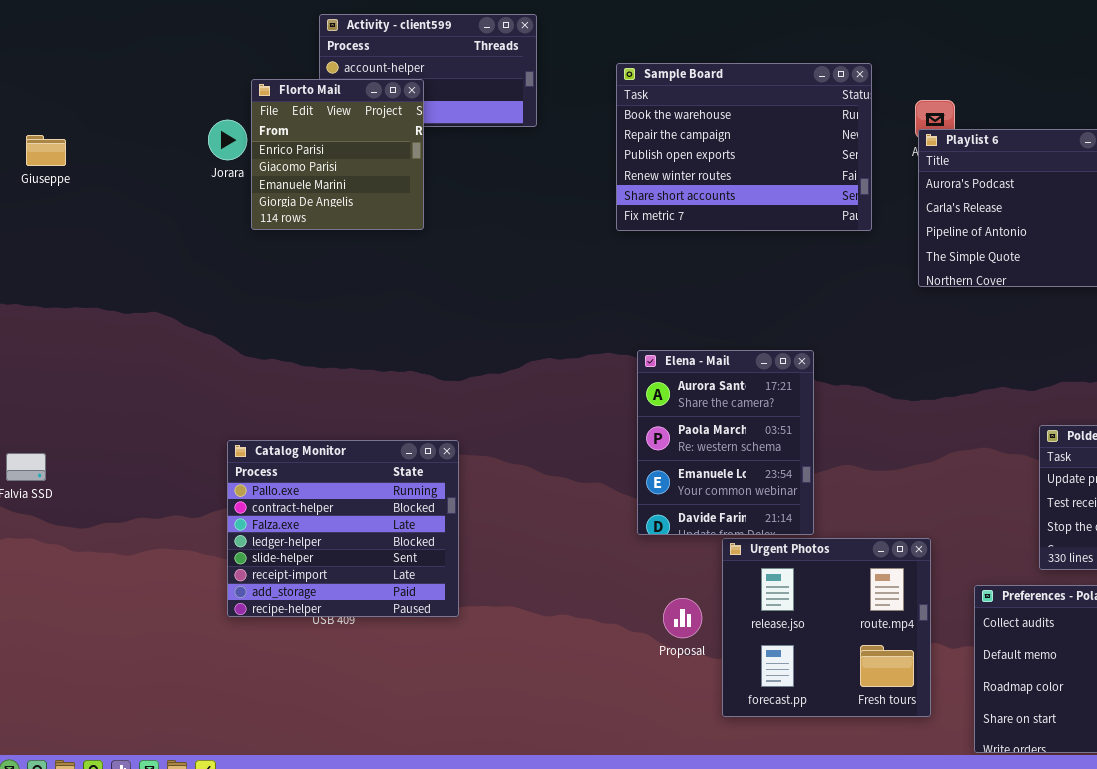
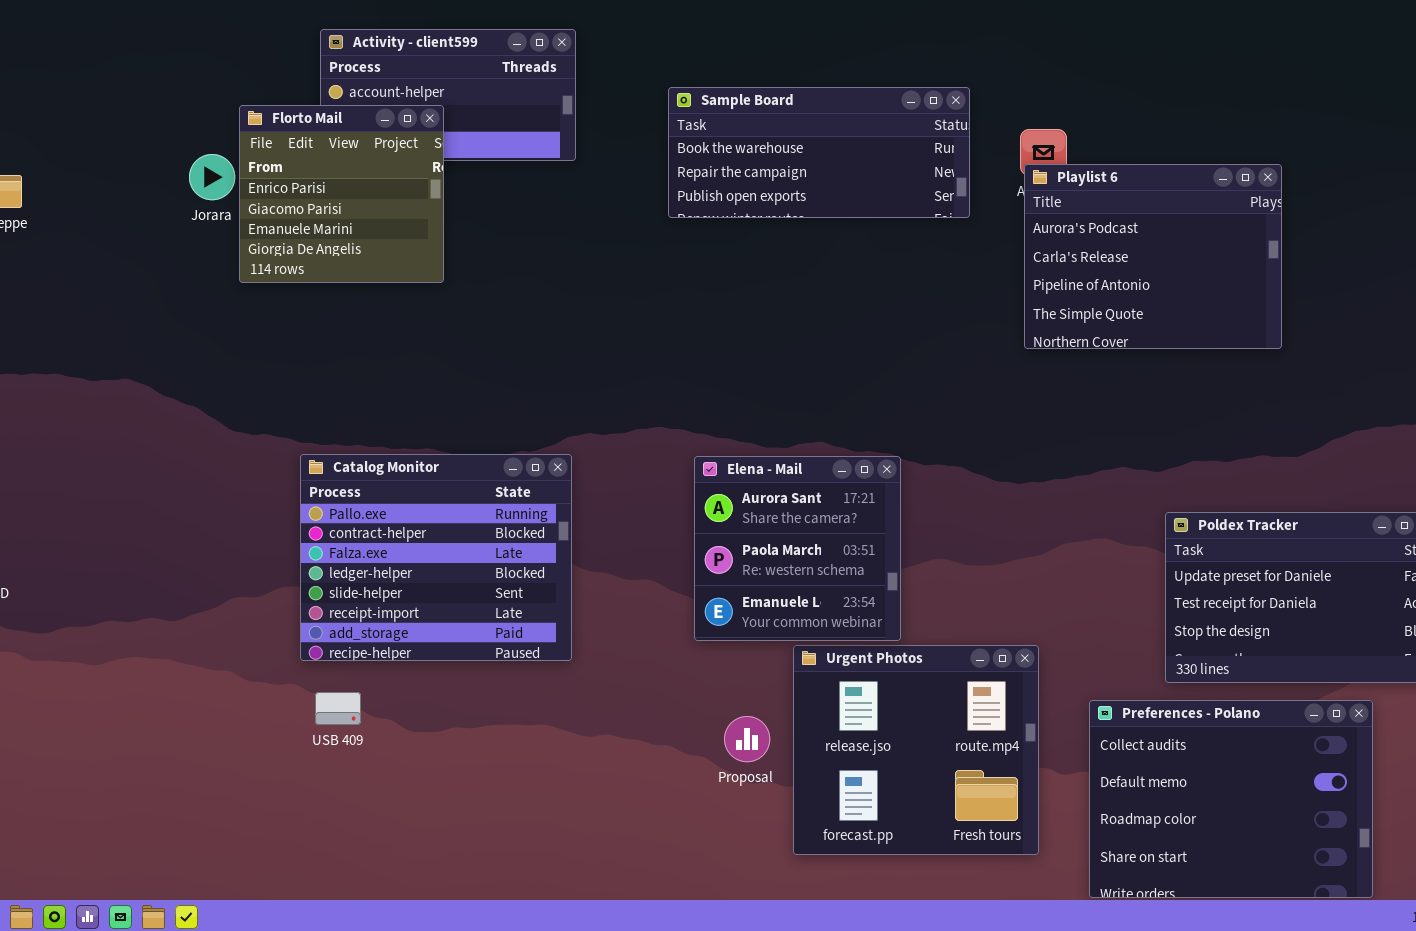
Sample Board: [616,63,872,231] -> [668,87,970,218], resized
Elena - Mail: [637,350,814,535] -> [694,456,901,641], resized
Catalog Monitor: [227,440,459,617] -> [300,454,572,661], moved

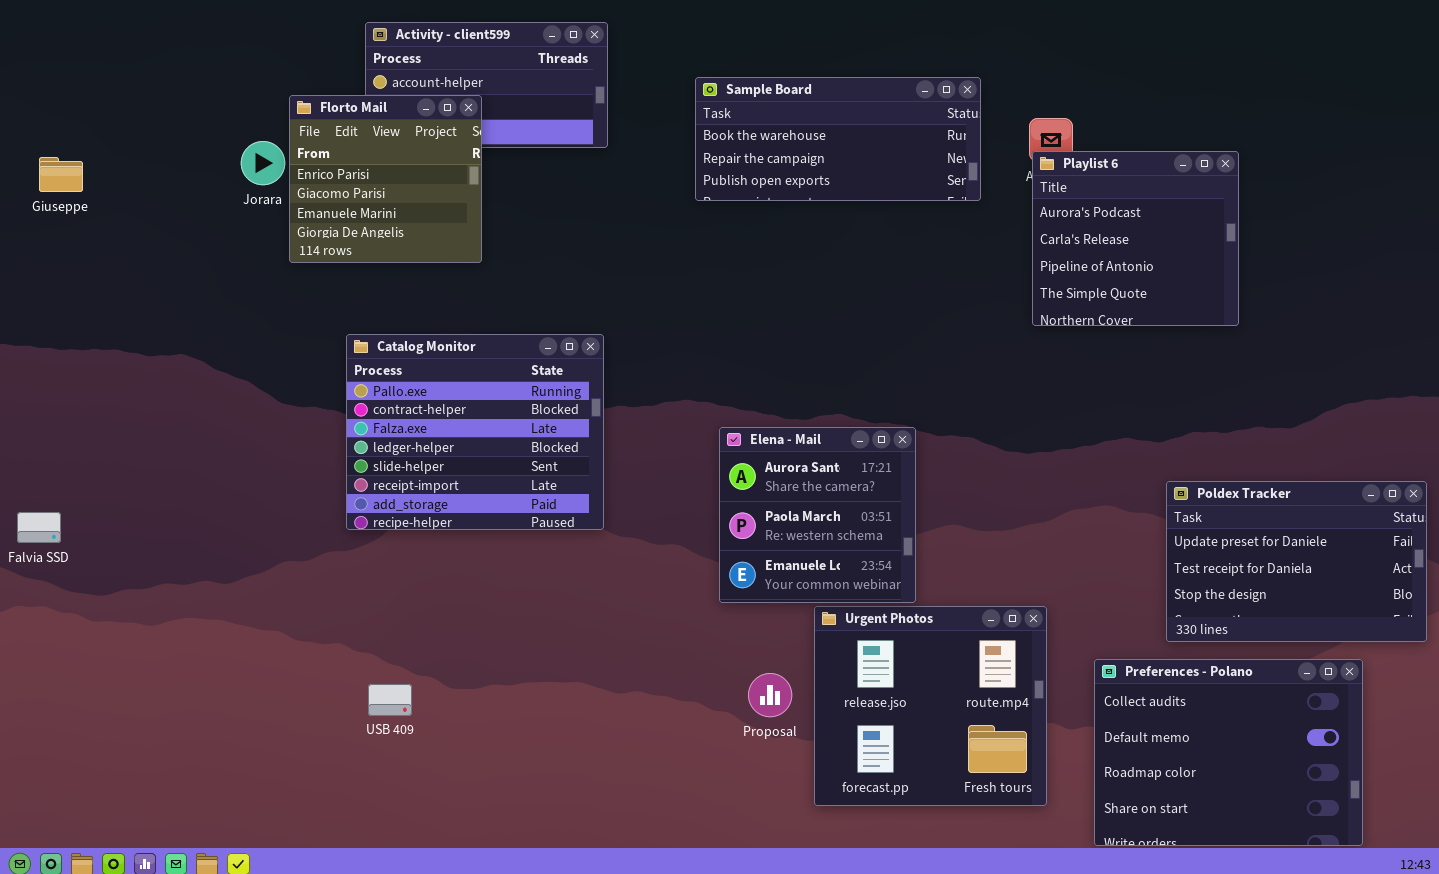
Playlist 6: [1024,164,1282,349] -> [1032,151,1239,326], resized
Catalog Monitor: [300,454,572,661] -> [346,334,604,530], moved
USB 409: [315,692,361,725] -> [368,684,412,716], moved

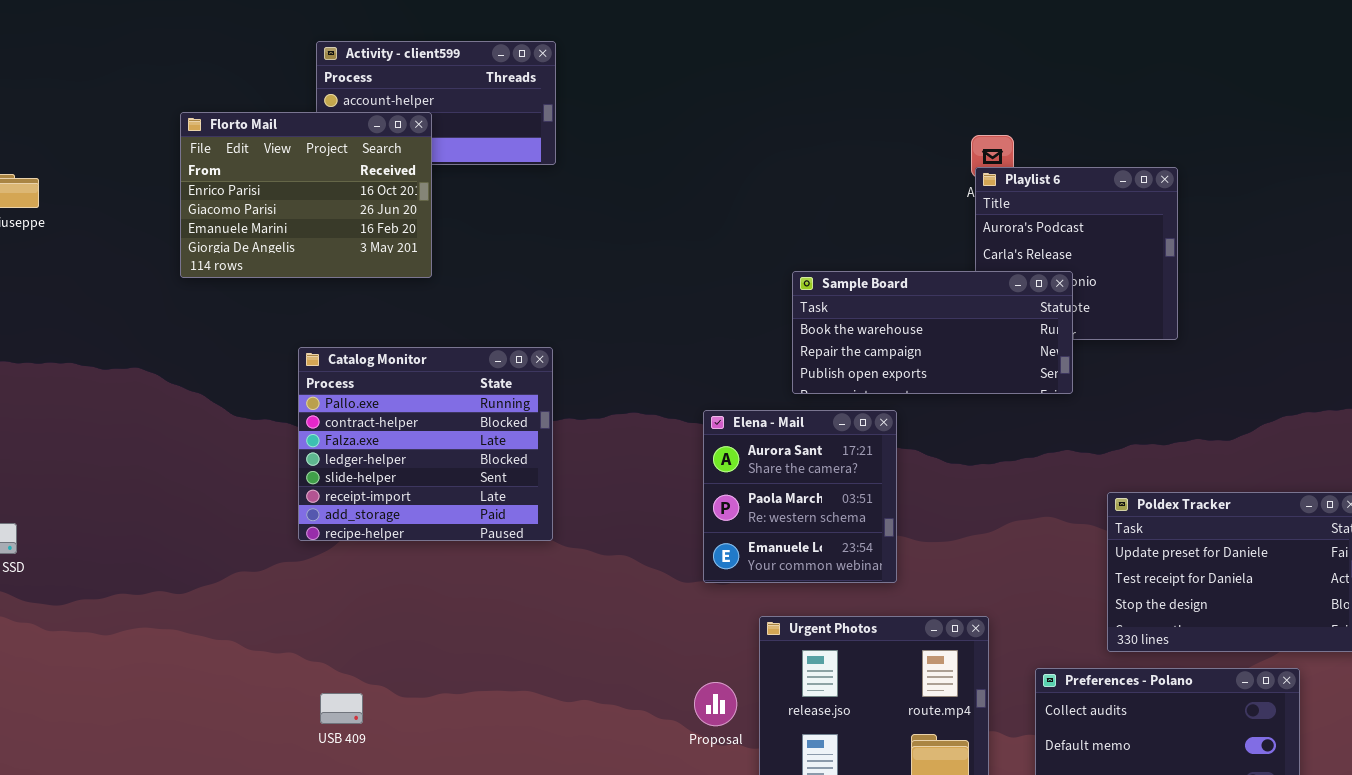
Sample Board: [695,77,981,201] -> [792,271,1073,394], moved
Florto Mail: [289,95,482,263] -> [180,112,432,278], resized
Elena - Mail: [719,427,916,603] -> [703,410,897,583], moved

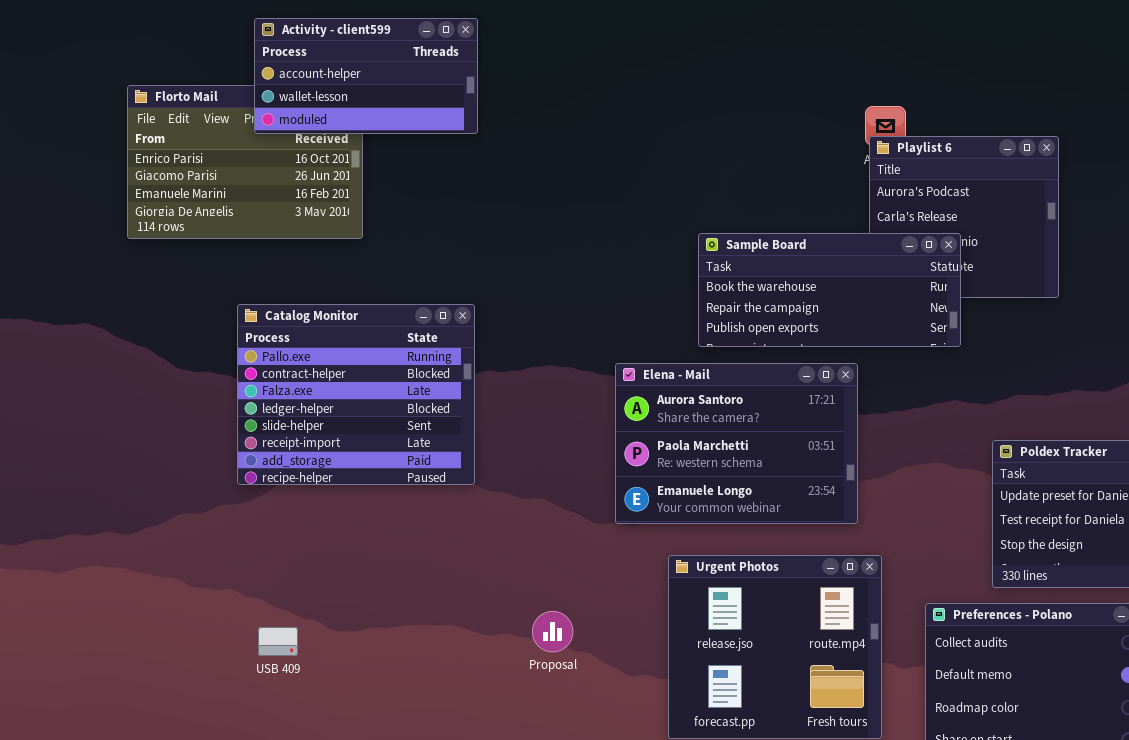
Activity - client599: [316,41,556,165] -> [254,18,478,134], raised
Elena - Mail: [703,410,897,583] -> [615,363,858,524], resized
Proposal: [694,682,737,726] -> [532,611,573,652], moved

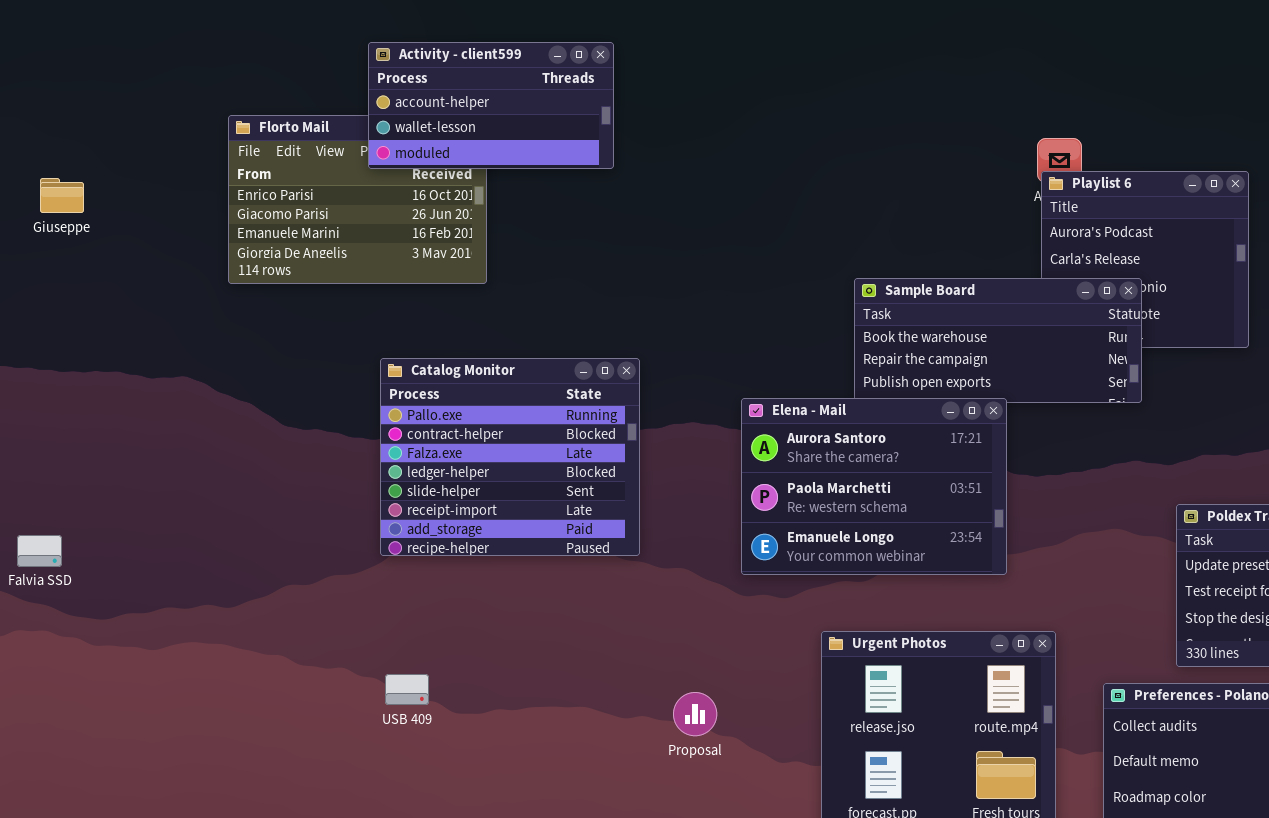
Catalog Monitor: [237,304,475,485] -> [380,358,640,556], moved
Elena - Mail: [615,363,858,524] -> [741,398,1007,575], moved
USB 409: [258,627,298,656] -> [385,674,429,705], moved

